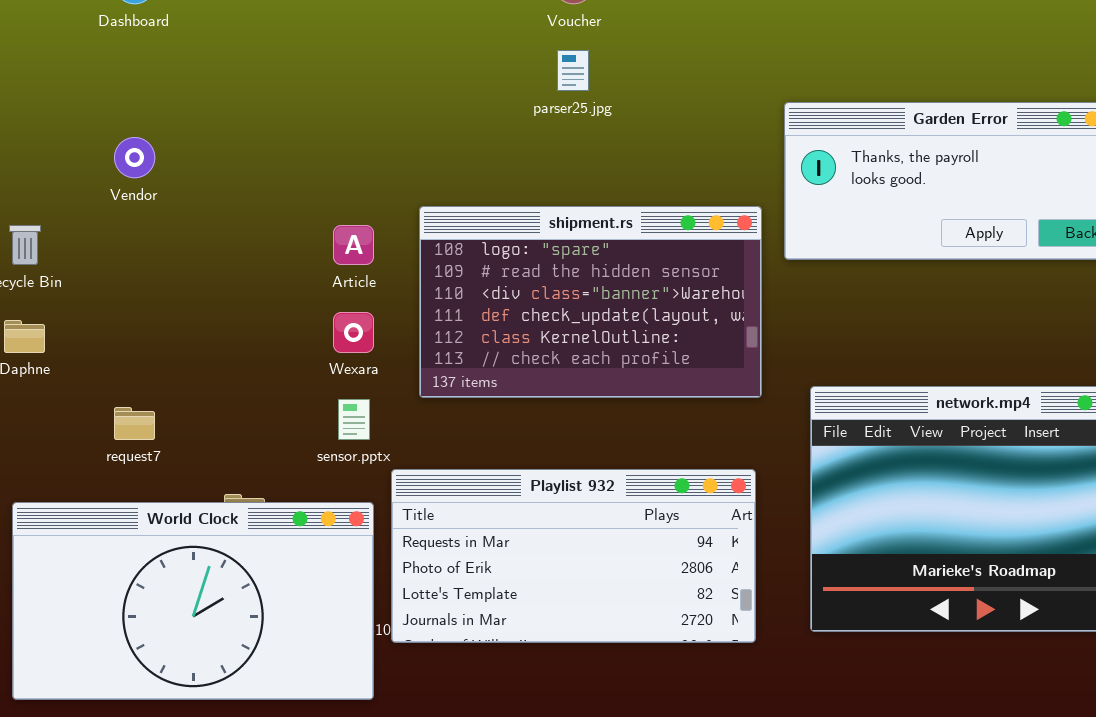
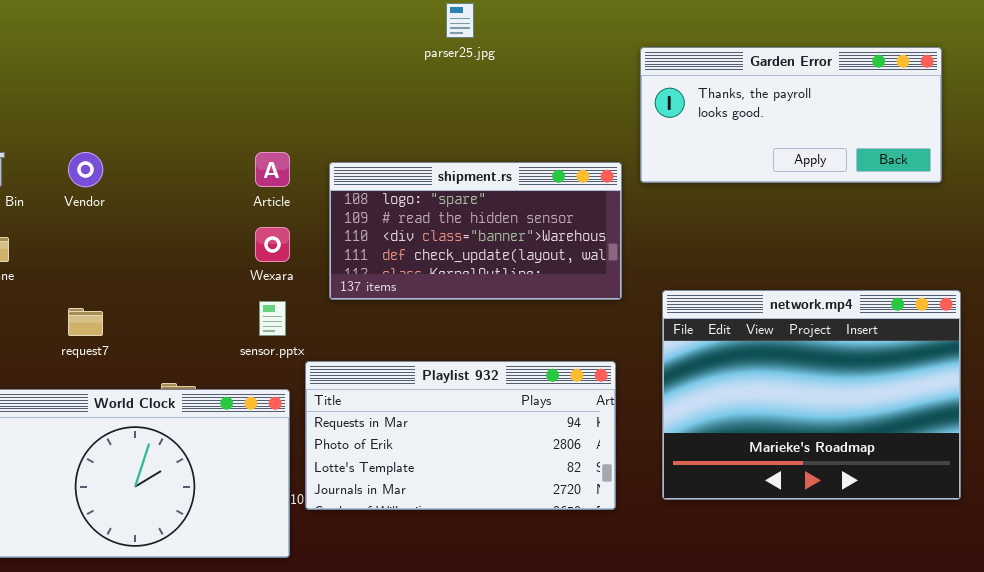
Vendor: [114,137,155,178] -> [68,152,103,187], moved
shipment.rs: [419,206,762,398] -> [329,162,622,300], resized

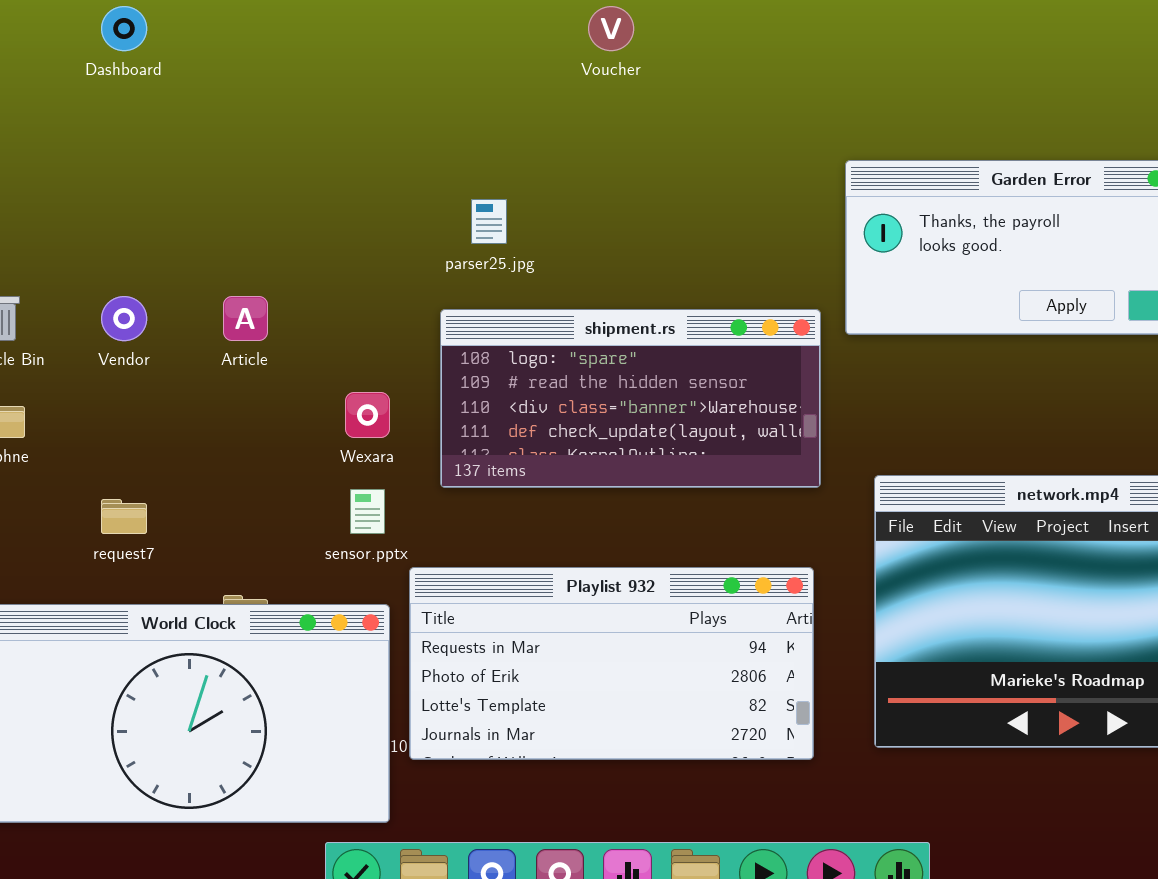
parser25.jpg: [446,3,474,38] -> [471,199,507,244], moved
Article: [255,152,290,187] -> [223,296,268,341], moved

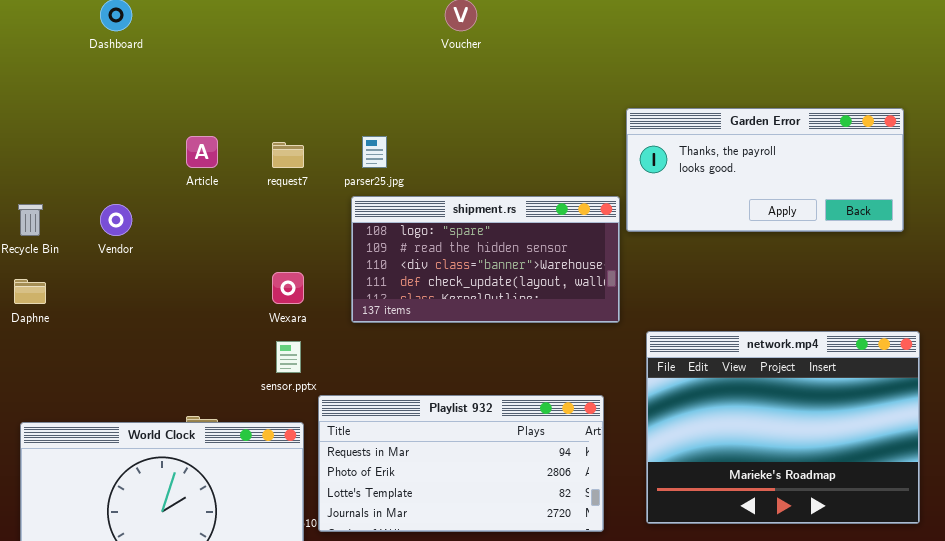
Article: [223,296,268,341] -> [186,136,218,168], moved
shipment.rs: [440,309,821,488] -> [351,196,620,323], moved
request7: [101,499,147,534] -> [272,142,304,168], moved

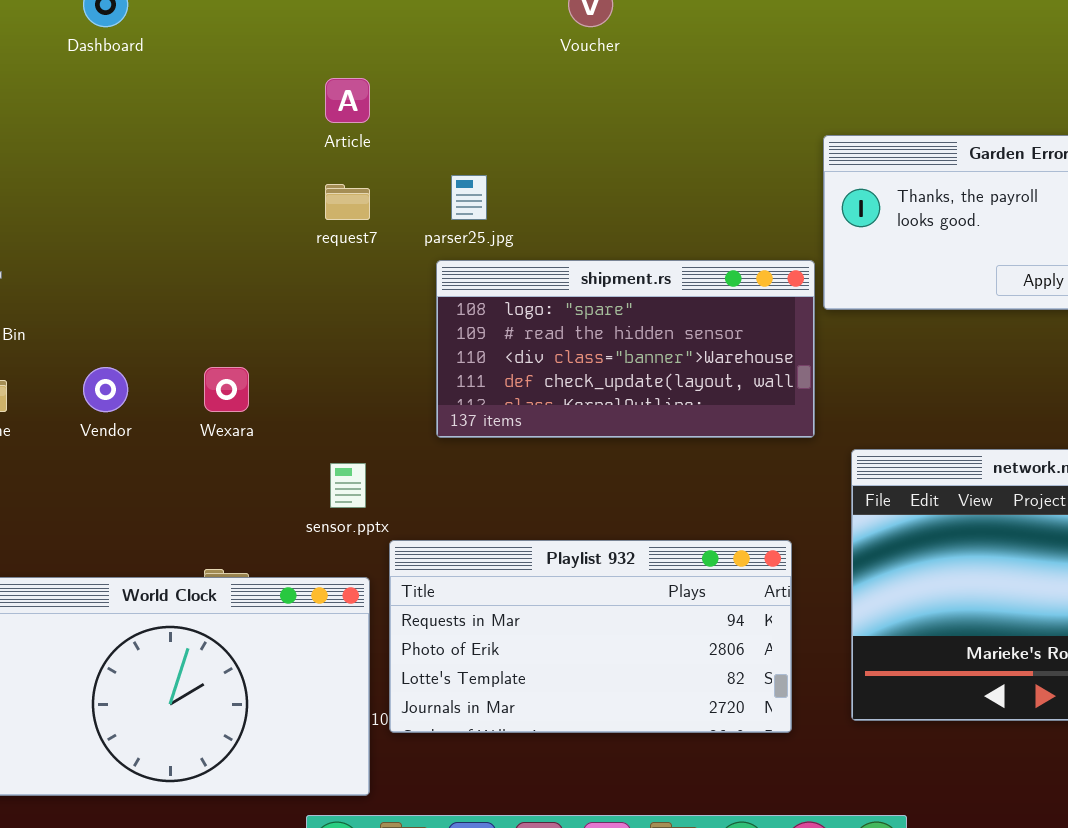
Article: [186,136,218,168] -> [325,78,370,123], moved
Vendor: [100,204,132,236] -> [83,367,128,412], moved
Wexara: [272,272,304,304] -> [204,367,249,412], moved

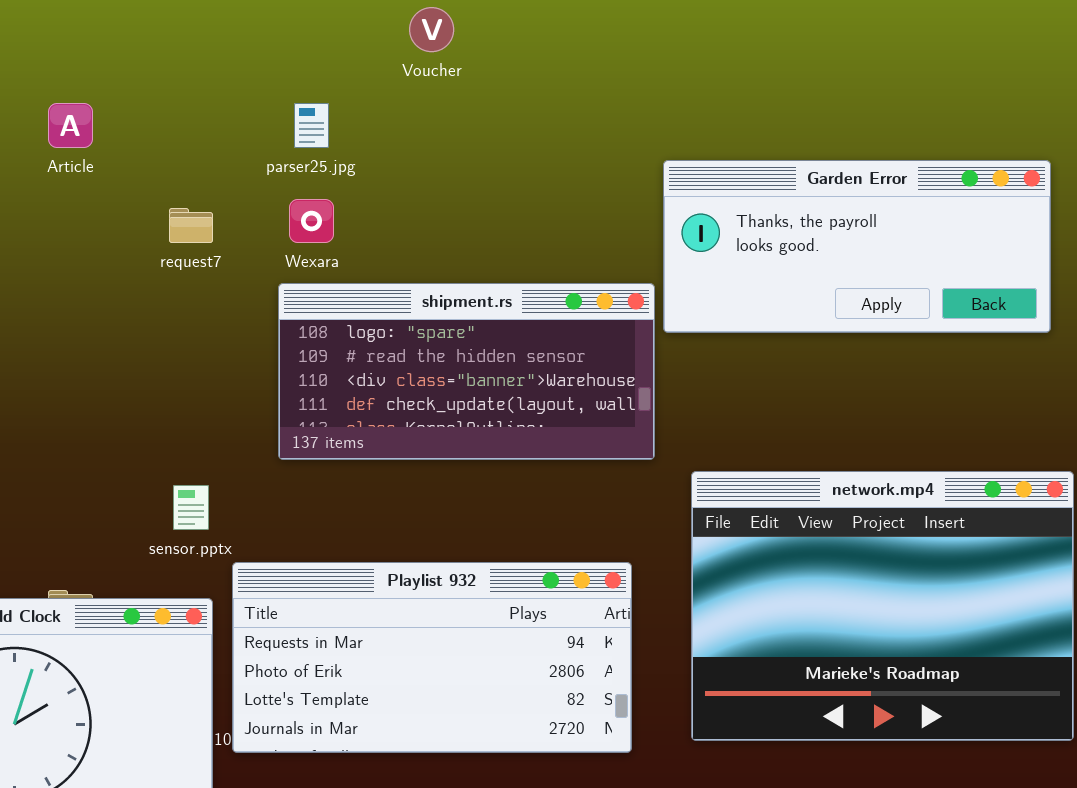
Article: [325,78,370,123] -> [48,103,93,148], moved
parser25.jpg: [451,175,487,220] -> [294,103,329,148], moved
Wexara: [204,367,249,412] -> [289,199,334,243], moved

